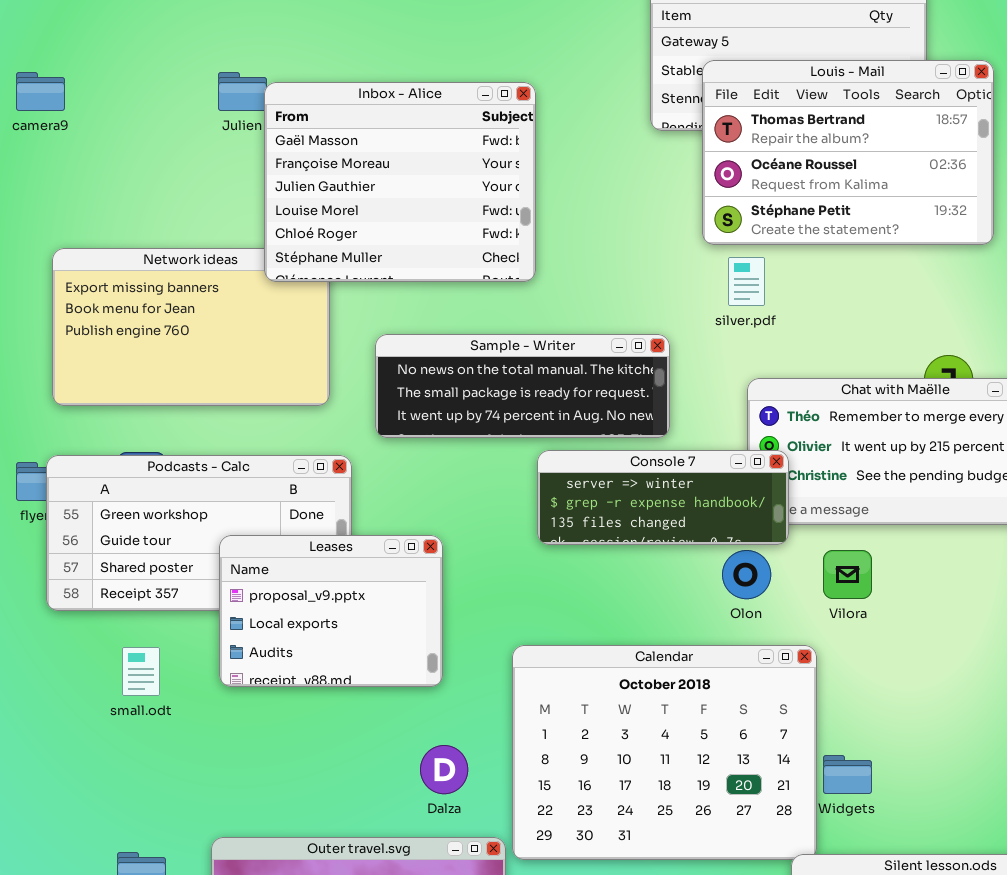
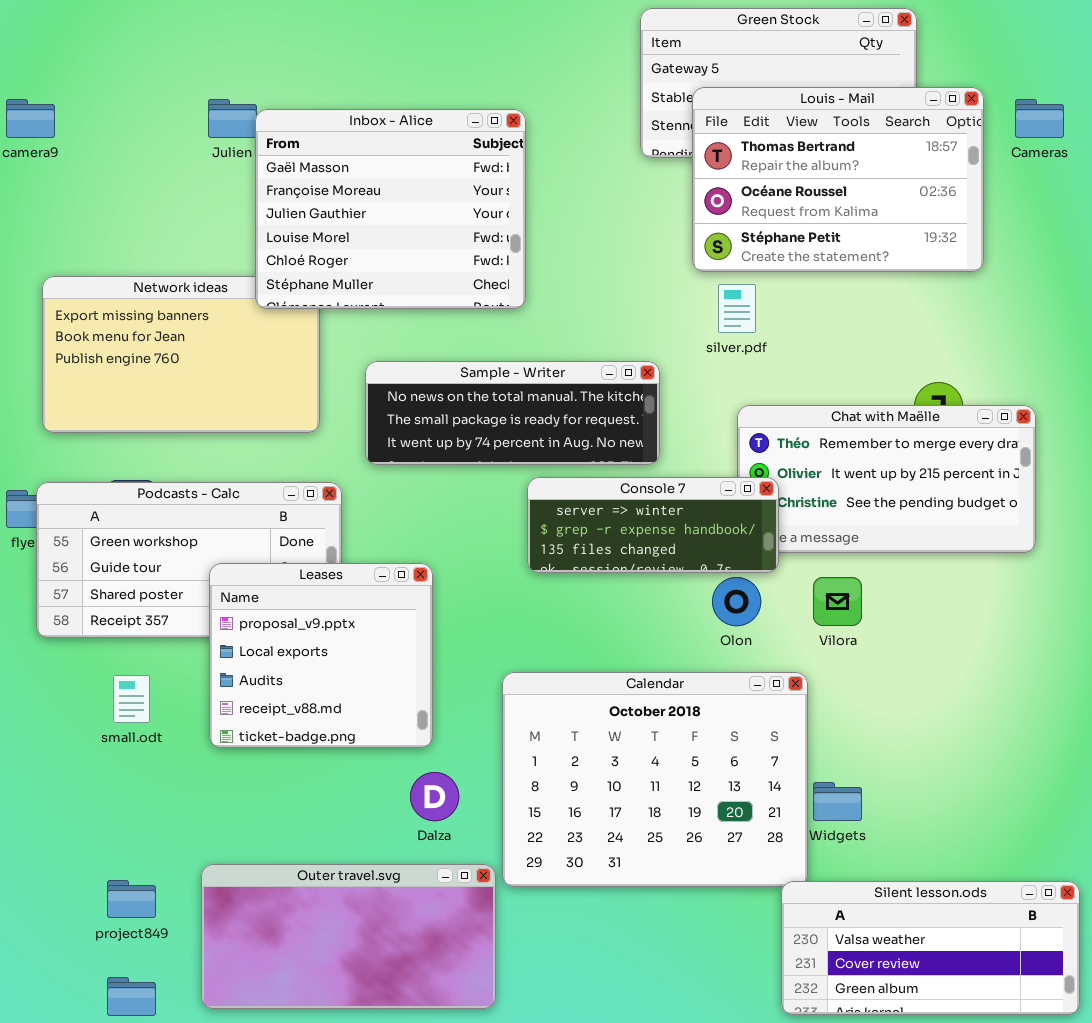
Leases: [219,535,443,687] -> [209,563,433,748], resized

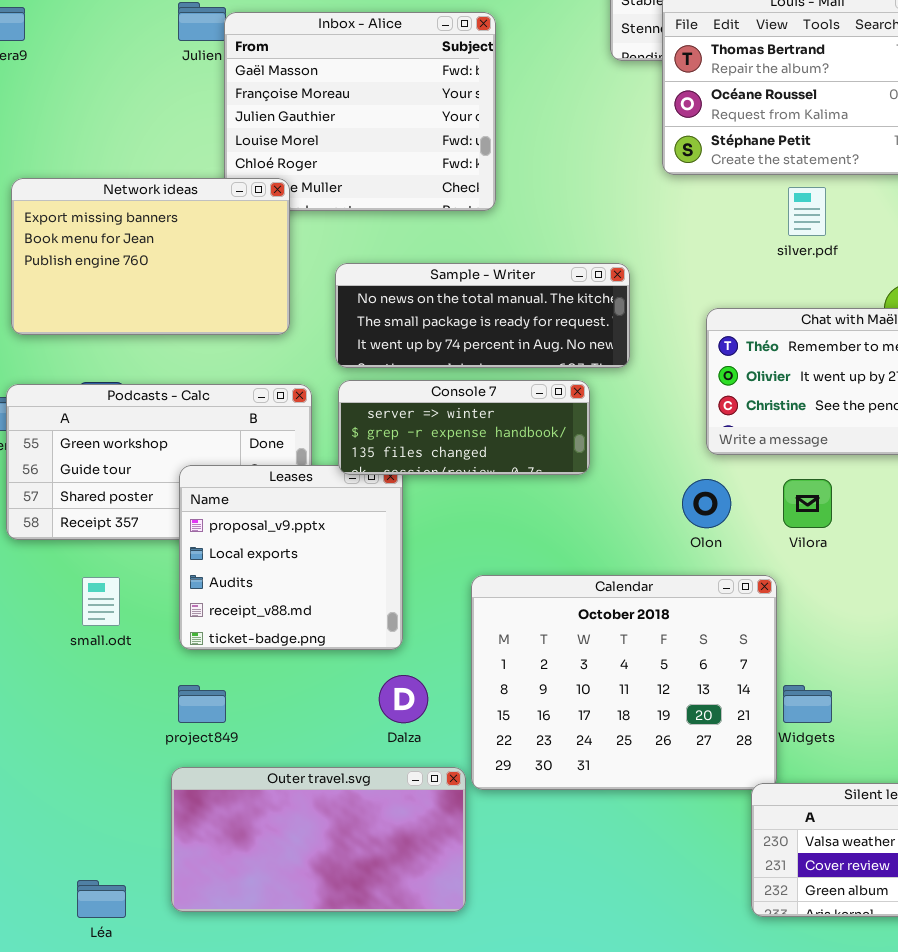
Network ideas: [42,276,320,433] -> [11,178,290,335], raised
silver.pdf: [718,284,756,333] -> [788,187,826,236], moved
Console 7: [527,477,779,573] -> [338,380,590,475], moved
project849: [107,880,156,918] -> [178,685,226,723], moved

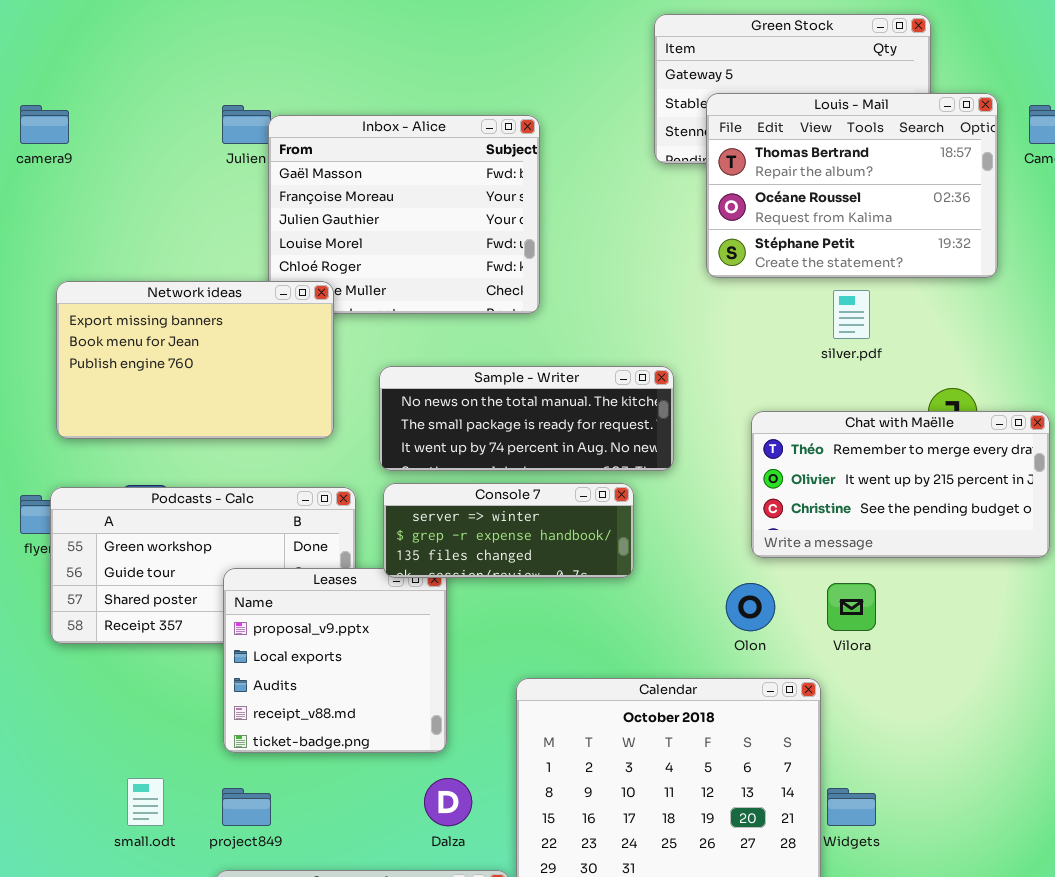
small.odt: [82,577,120,626] -> [127,778,164,826], moved

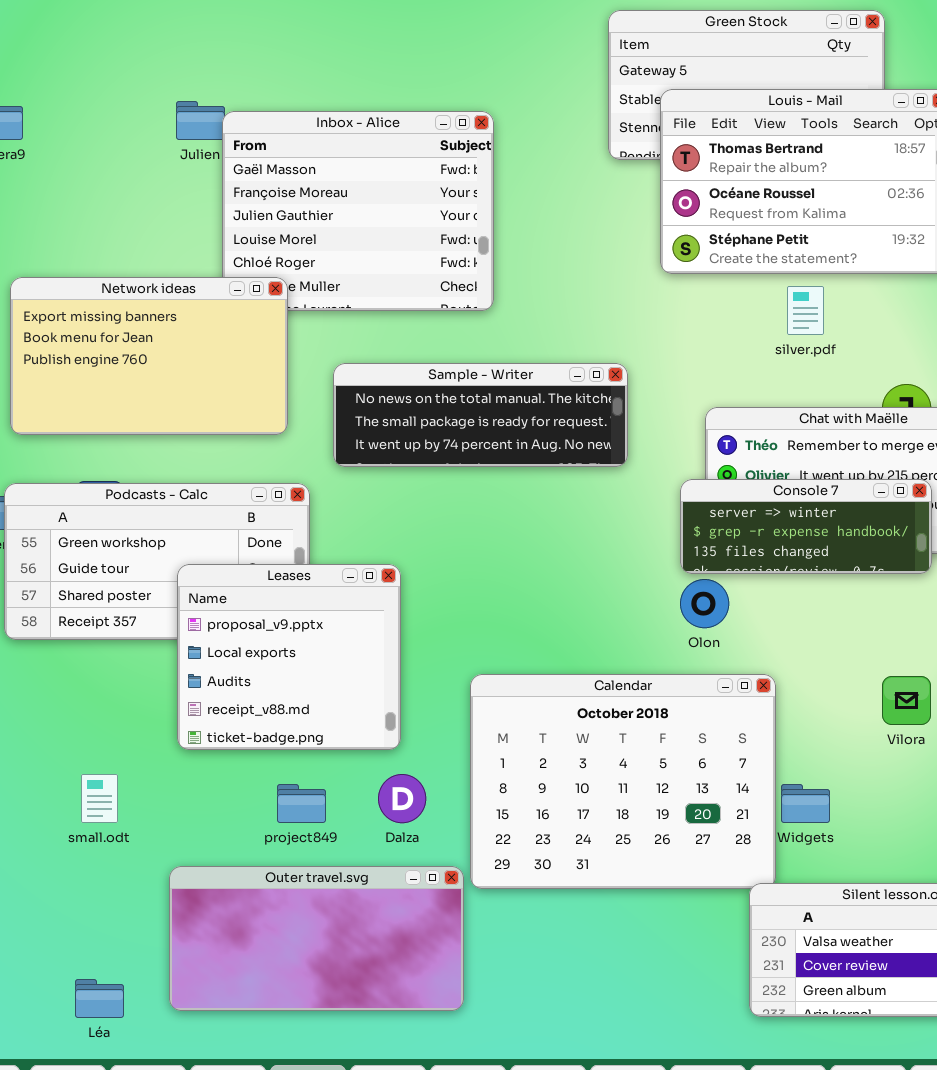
Console 7: [383,483,634,578] -> [680,479,932,574], moved
Vilora: [827,583,876,631] -> [882,676,931,725], moved
project849: [222,788,271,826] -> [277,784,326,823], moved

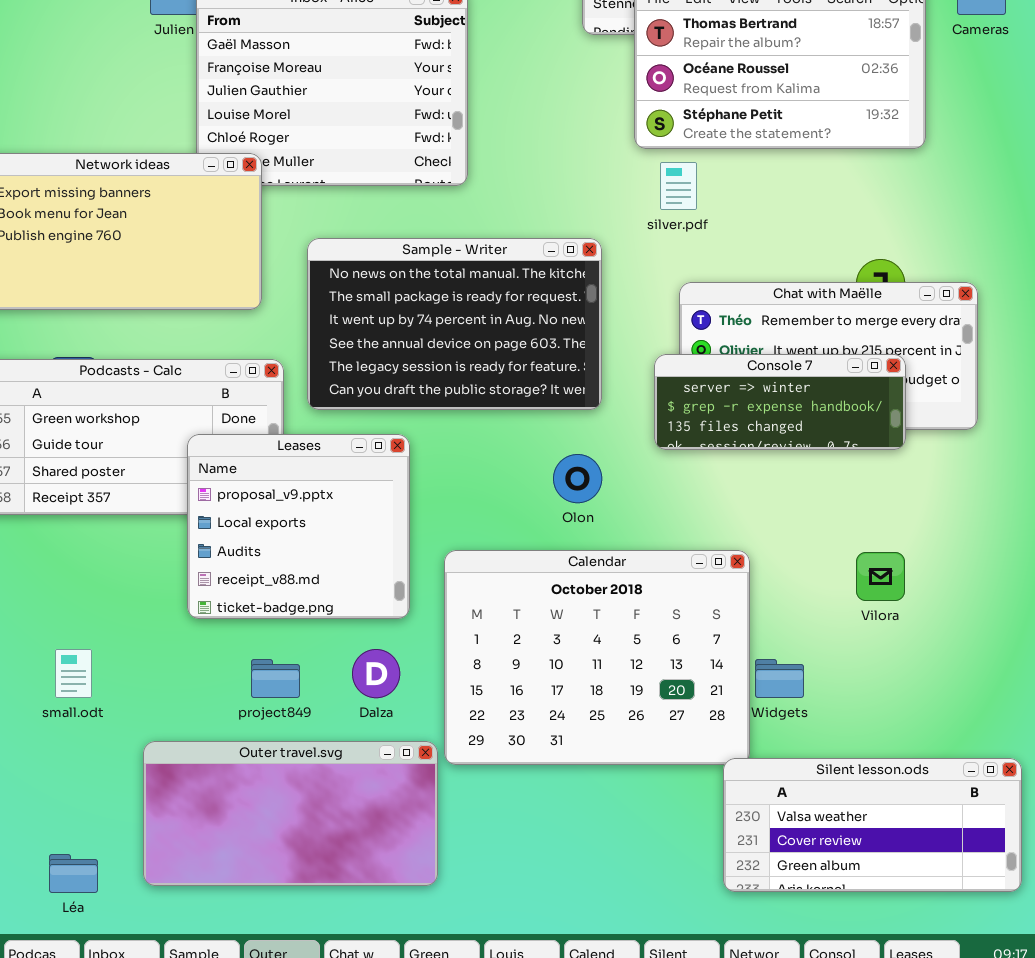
silver.pdf: [787,286,824,335] -> [660,162,697,210], moved
Sample - Writer: [333,363,628,467] -> [307,238,602,410], resized
Leases: [177,564,401,750] -> [187,434,410,619], moved
Olon: [680,579,729,628] -> [553,454,602,503], moved

